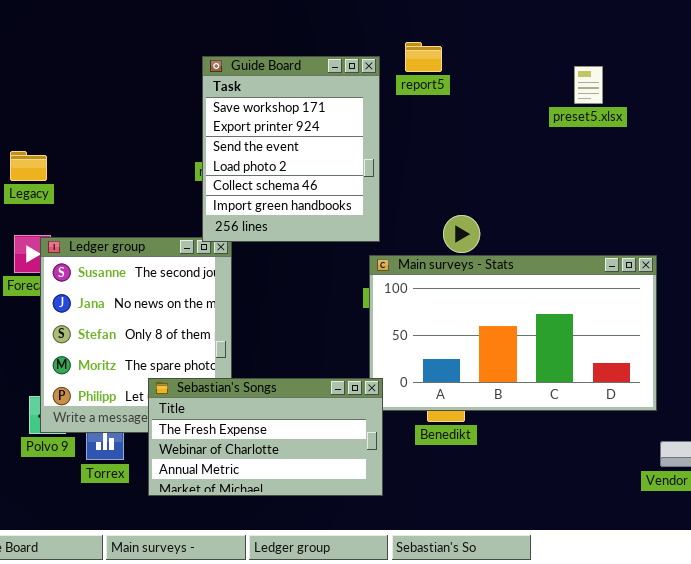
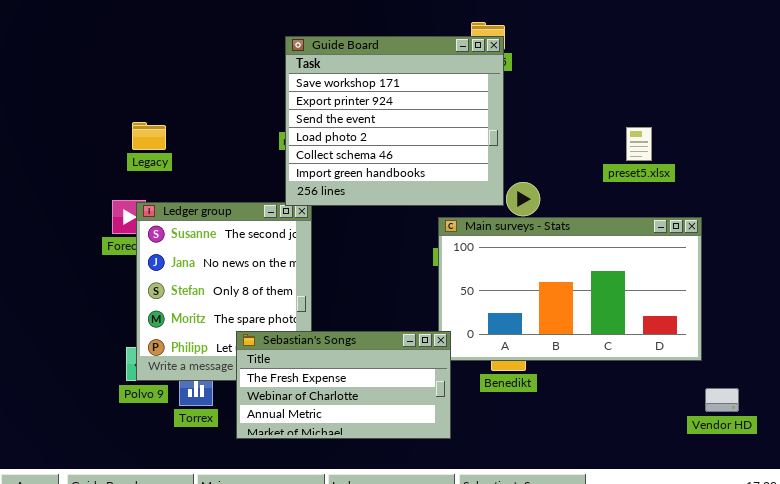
Guide Board: [202,56,380,242] -> [285,36,504,206], resized
preset5.xlsx: [574,66,603,104] -> [626,127,652,161], moved
Legacy: [10,151,47,181] -> [132,122,166,150], moved

